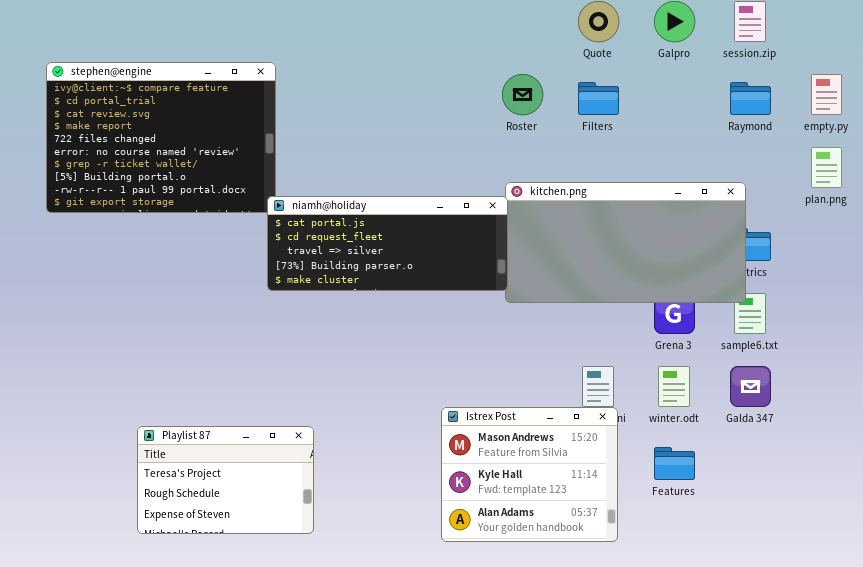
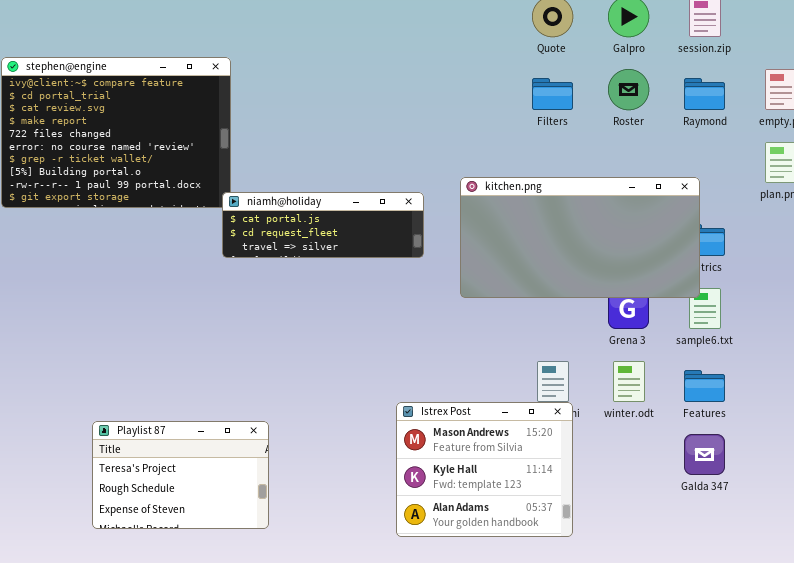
Roster: [502,74,543,115] -> [608,69,649,110], moved
niamh@holiday: [267,196,508,291] -> [222,192,424,258], resized
Galda 347: [730,366,771,407] -> [684,434,725,475], moved
Features: [654,447,695,480] -> [684,370,725,402], moved

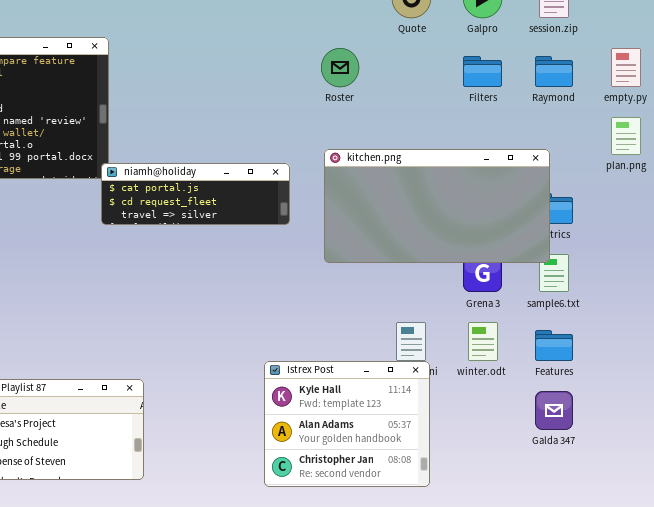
Roster: [608,69,649,110] -> [321,48,359,87], moved
Filters: [532,78,573,110] -> [463,56,502,87], moved
Istrex Post: [396,402,573,537] -> [264,361,430,487], scrolled down 1 row

